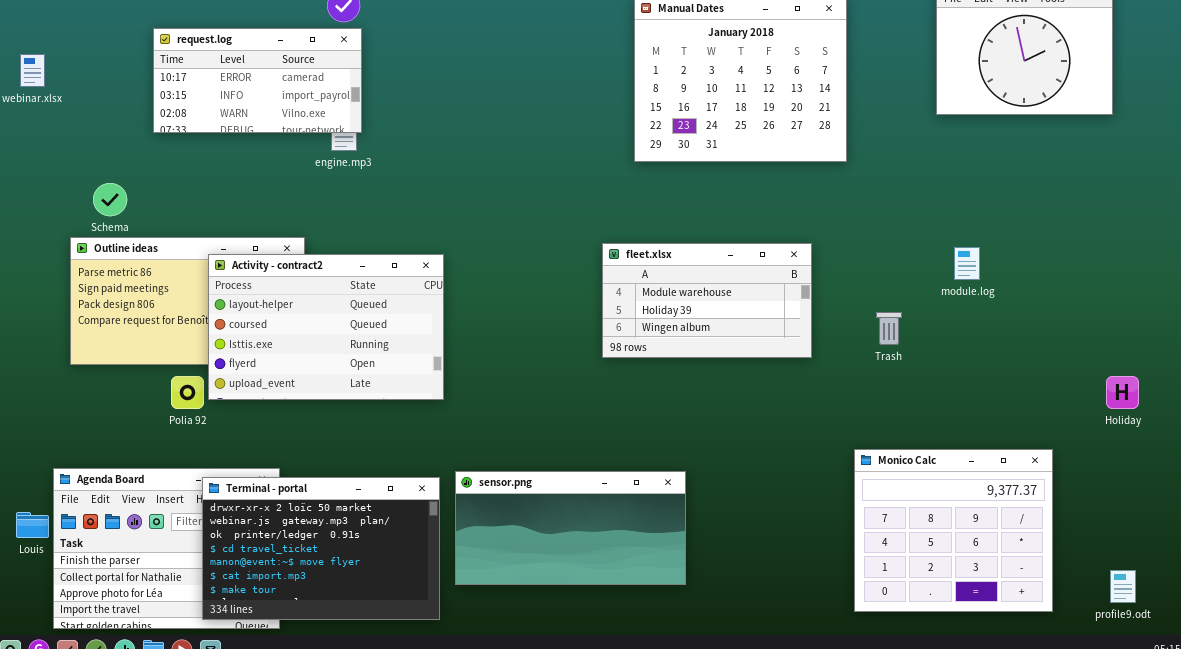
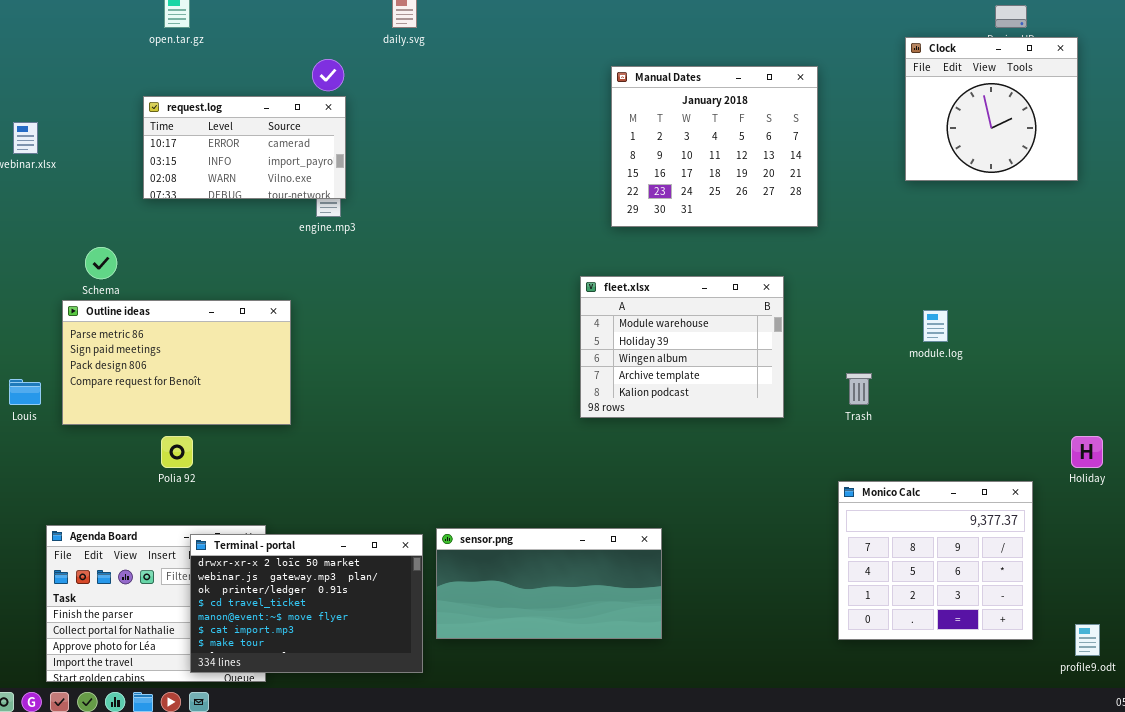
fleet.xlsx: [602,243,812,358] -> [580,276,784,418], resized
Activity - contract2: [208,254,444,400] -> none, closed
Monico Calc: [854,449,1053,612] -> [838,481,1033,640], moved
Louis: [16,512,49,538] -> [9,379,41,405], moved

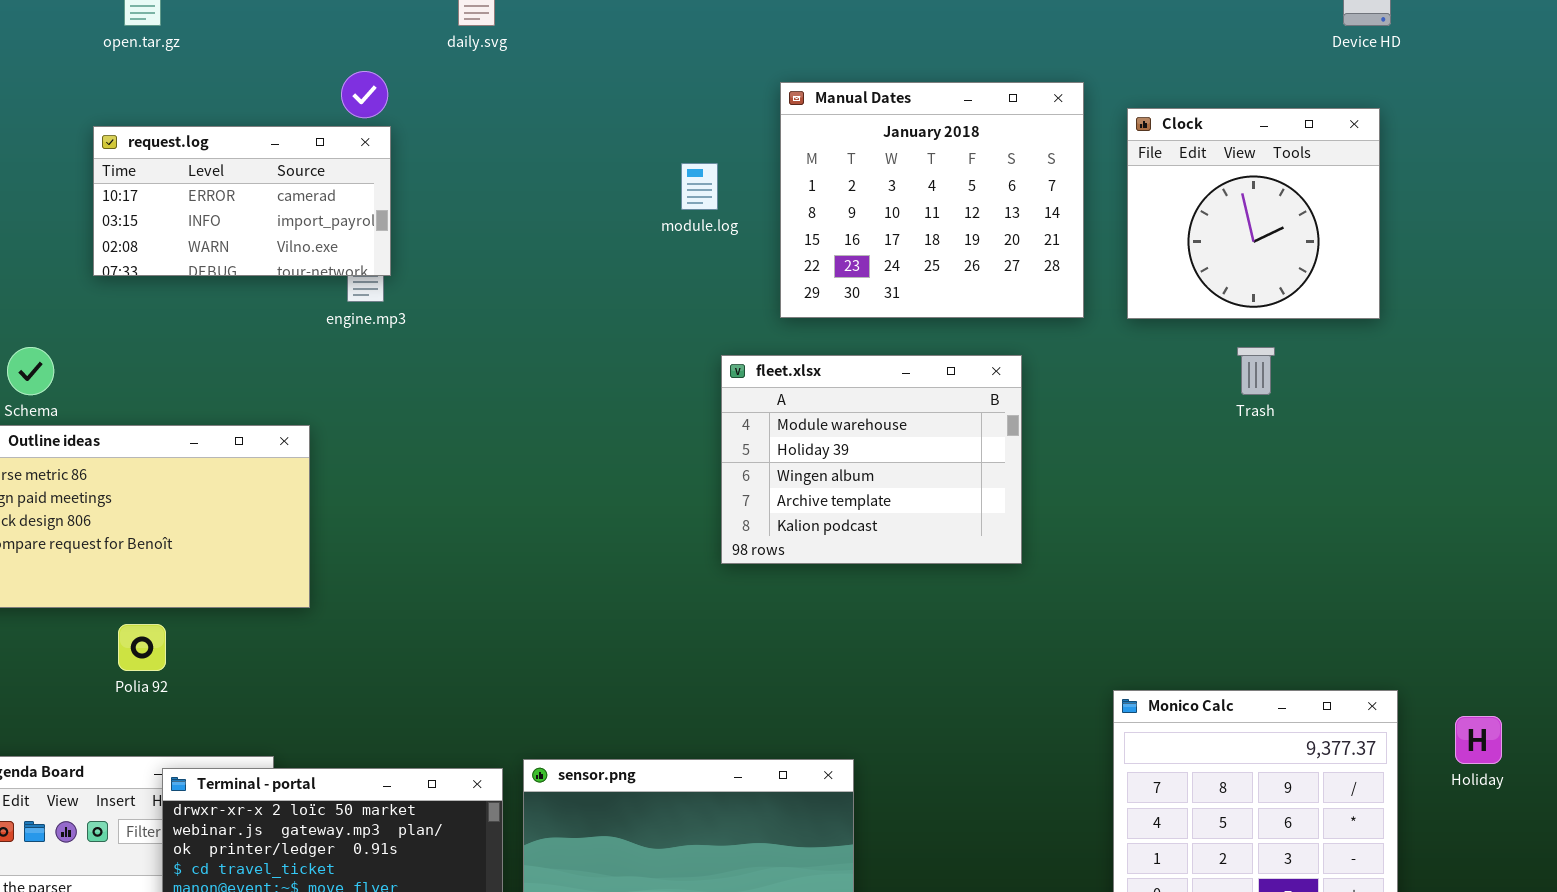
Clock: [905,37,1078,181] -> [1127,108,1380,319], moved
fleet.xlsx: [580,276,784,418] -> [721,355,1022,564], moved
module.log: [923,310,948,342] -> [681,163,718,210], moved
Trash: [846,373,872,405] -> [1237,347,1275,395], moved
Holiday: [1071,436,1103,468] -> [1455,716,1502,764], moved

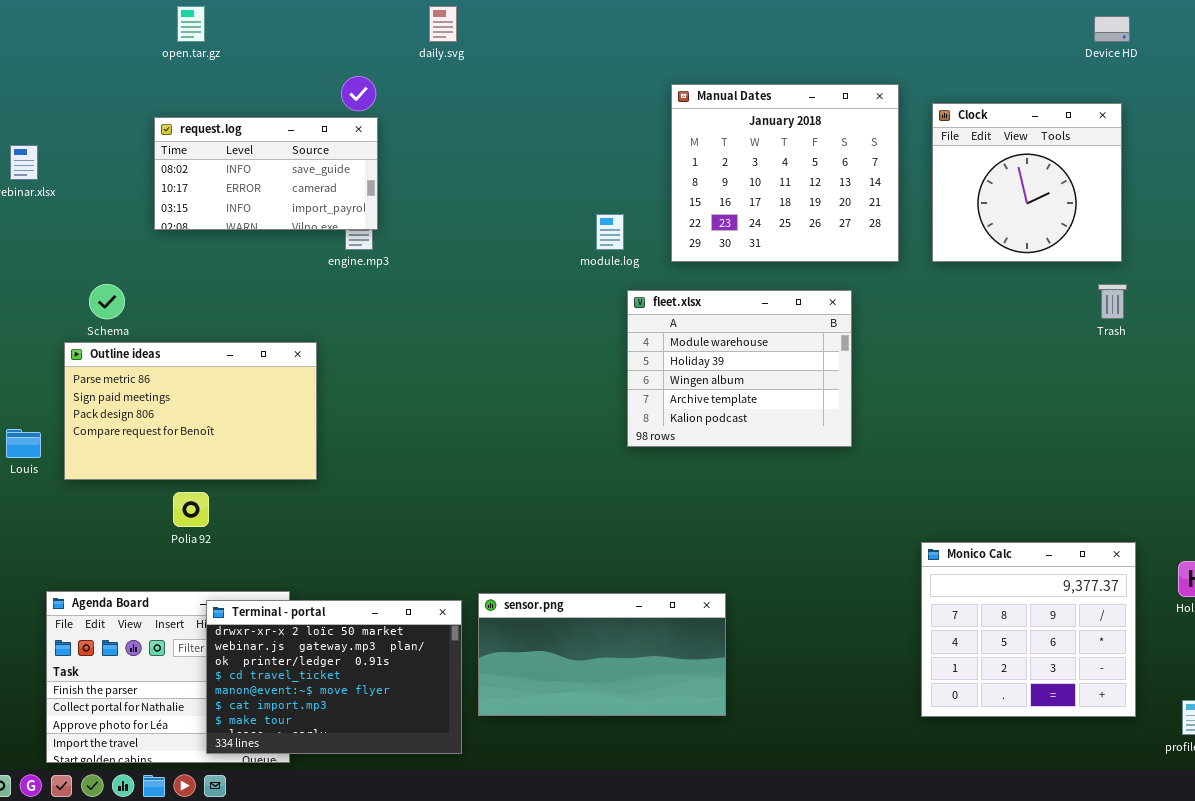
request.log: [93,126,391,276] -> [154,117,378,230], scrolled up 1 row
module.log: [681,163,718,210] -> [596,214,624,250], moved
Trash: [1237,347,1275,395] -> [1098,284,1127,319], moved

